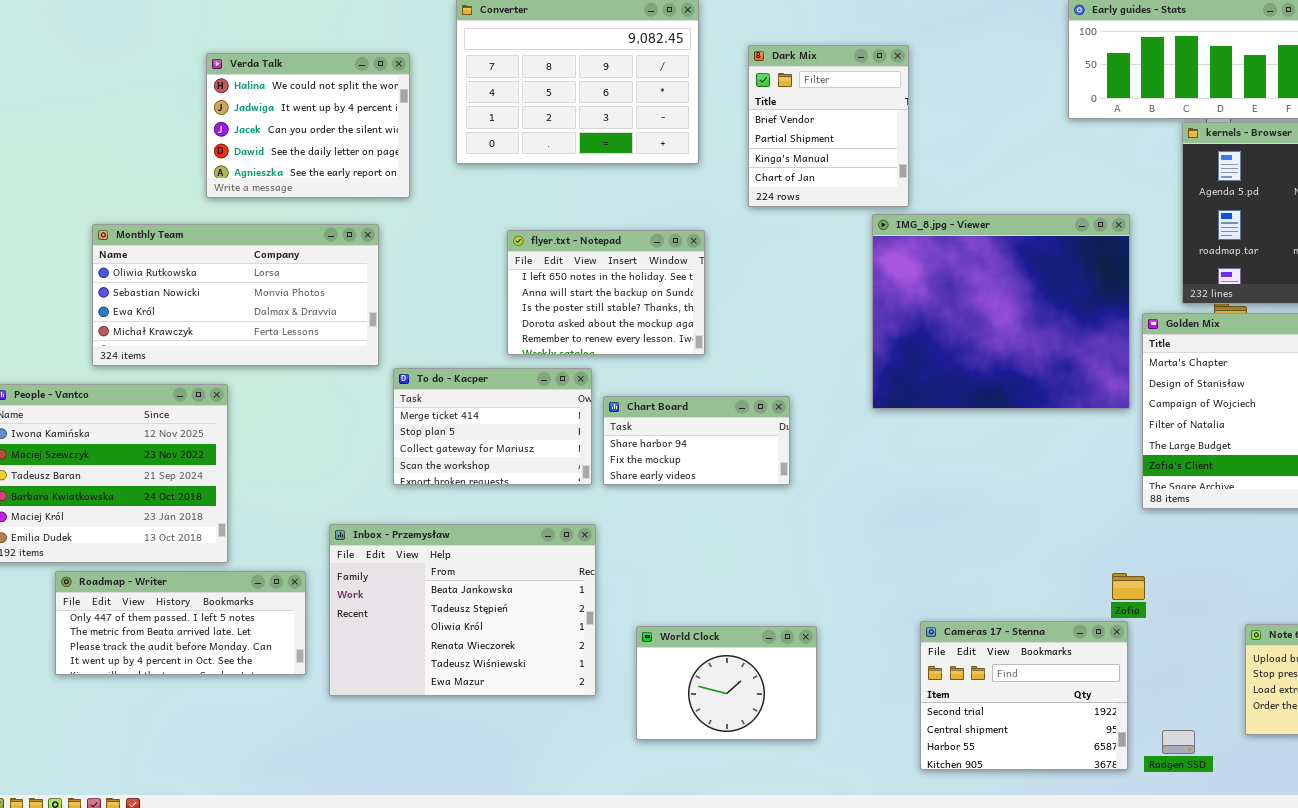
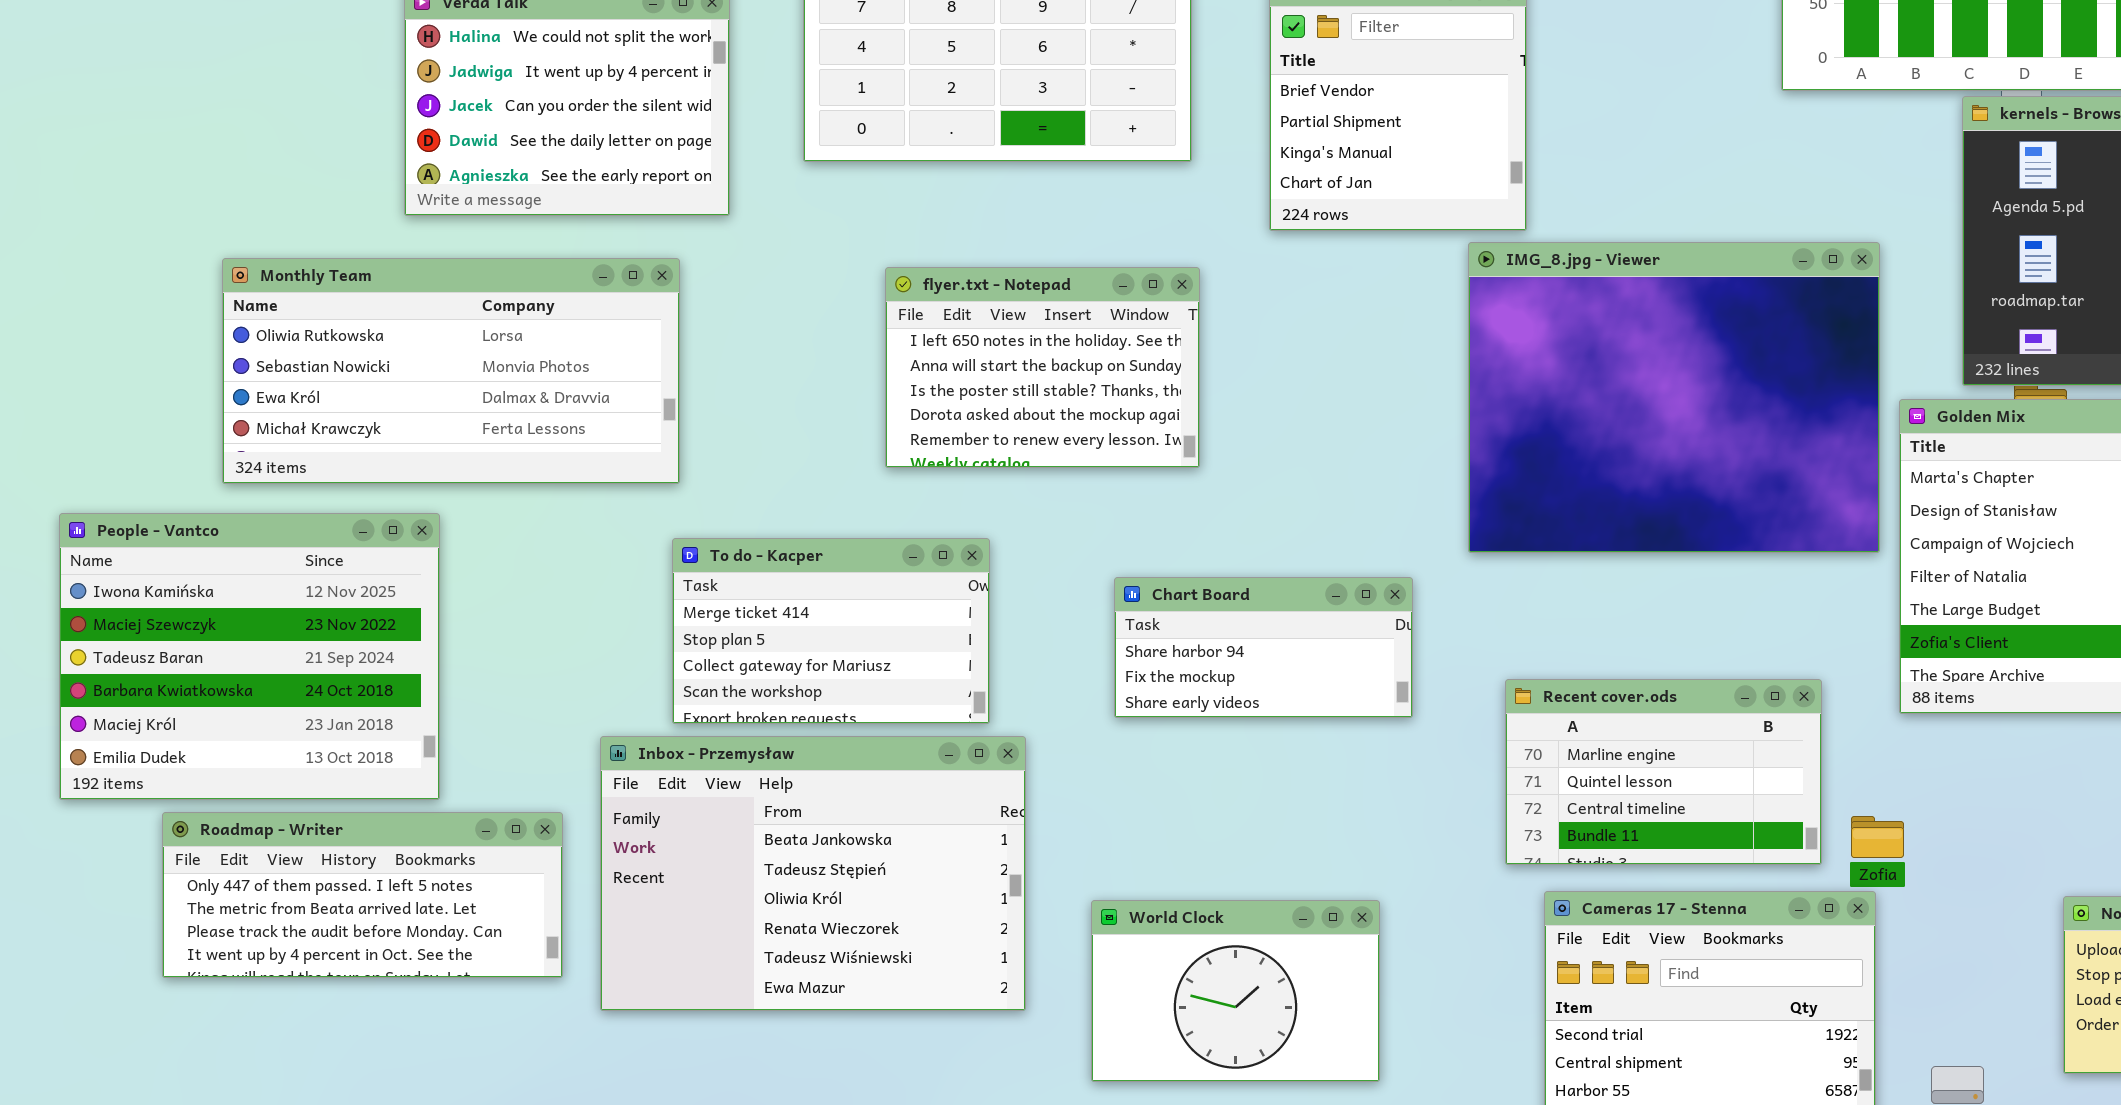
To do - Kacper: [393,368,592,485] -> [672,538,990,724], moved
Chart Board: [603,396,790,485] -> [1114,577,1413,718], moved
Recent cover.ods: none -> [1505,679,1822,865], opened

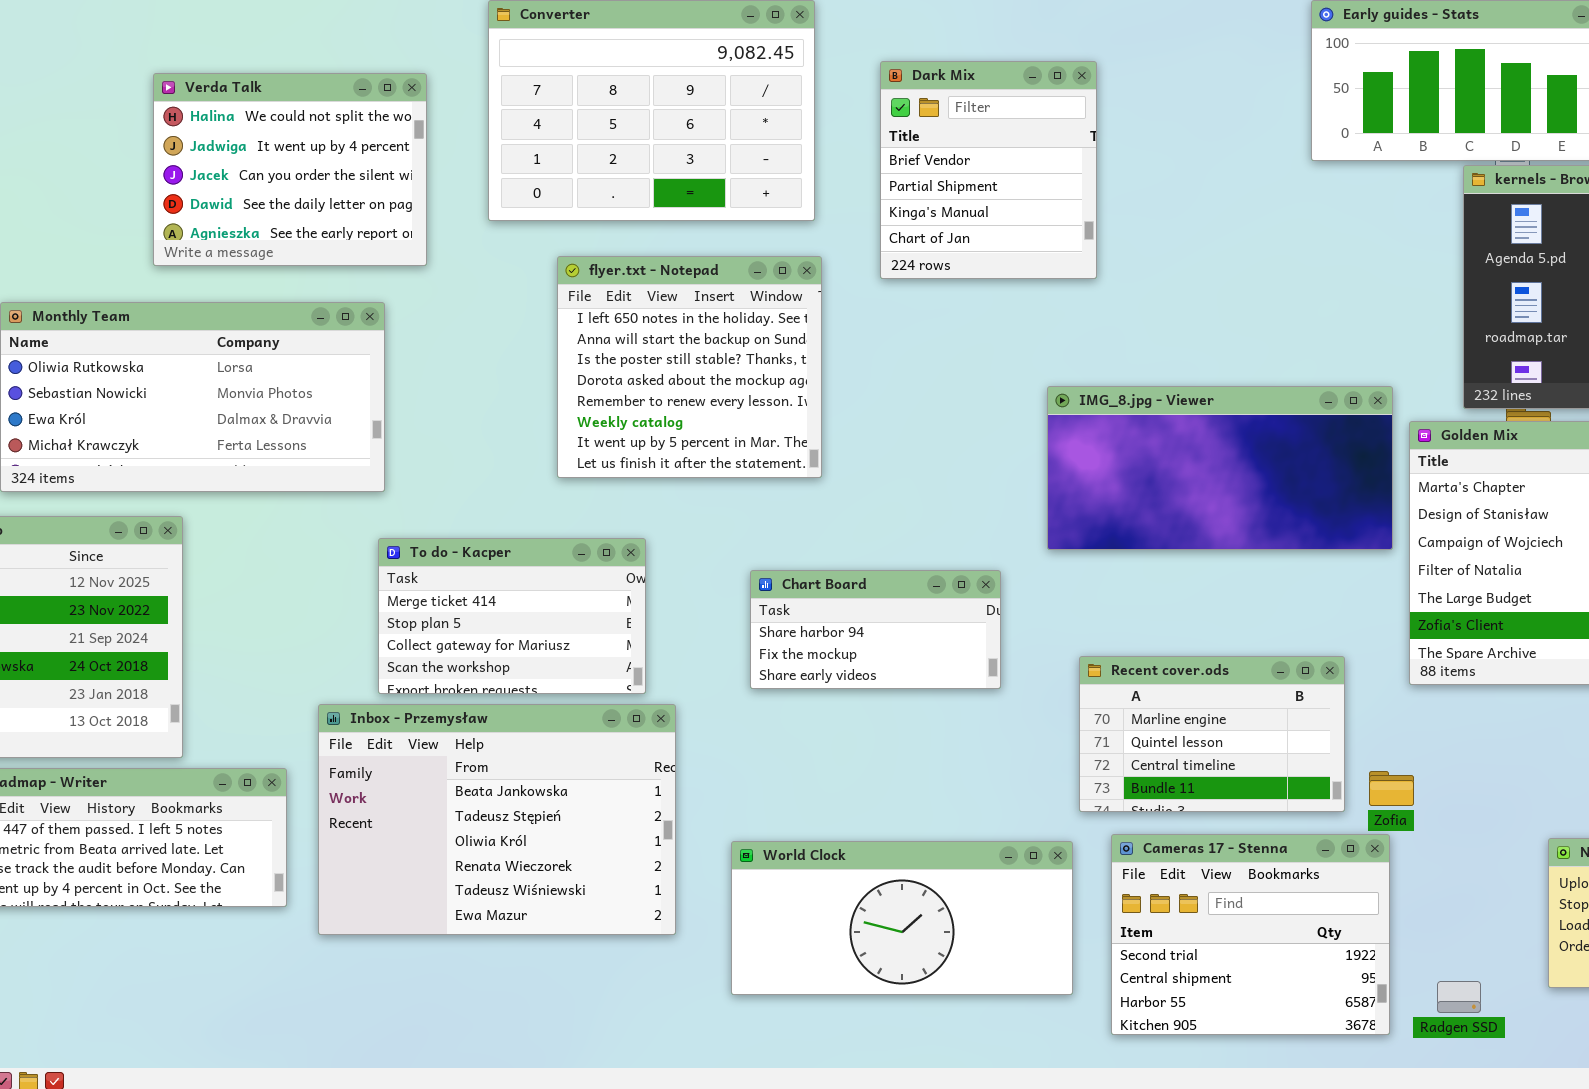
IMG_8.jpg - Viewer: [1468,242,1880,553] -> [1047,386,1393,550], resized
flyer.txt - Notepad: [885,267,1200,468] -> [557,256,822,478], resized
World Clock: [1091,900,1380,1082] -> [731,841,1073,995], resized

